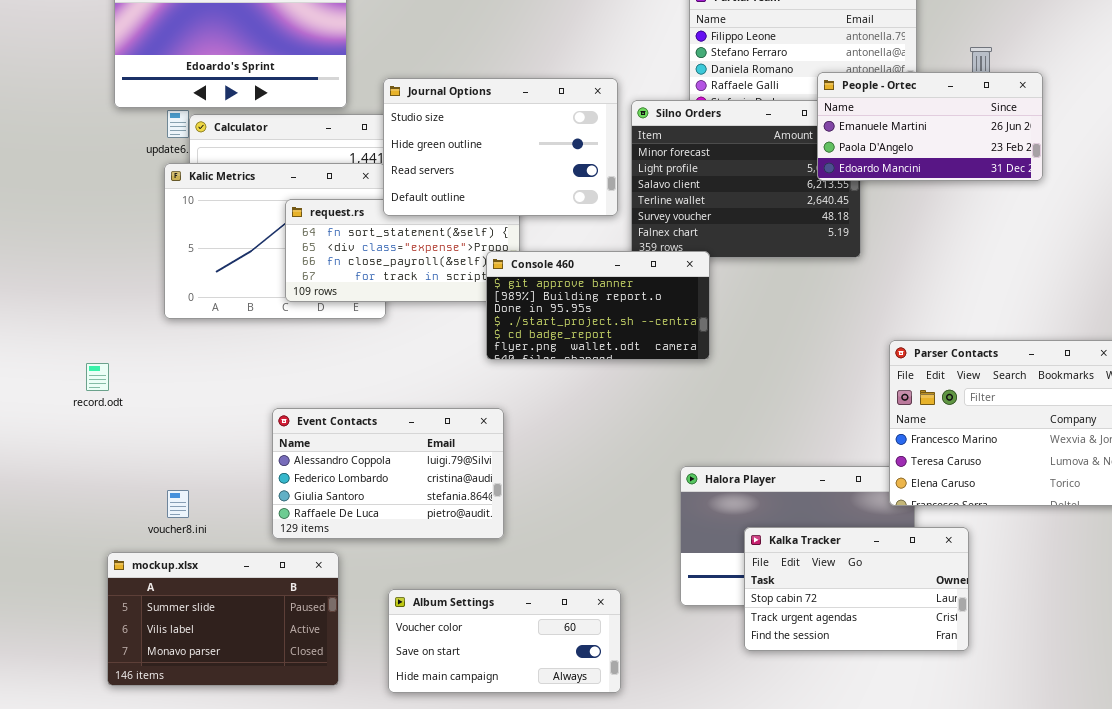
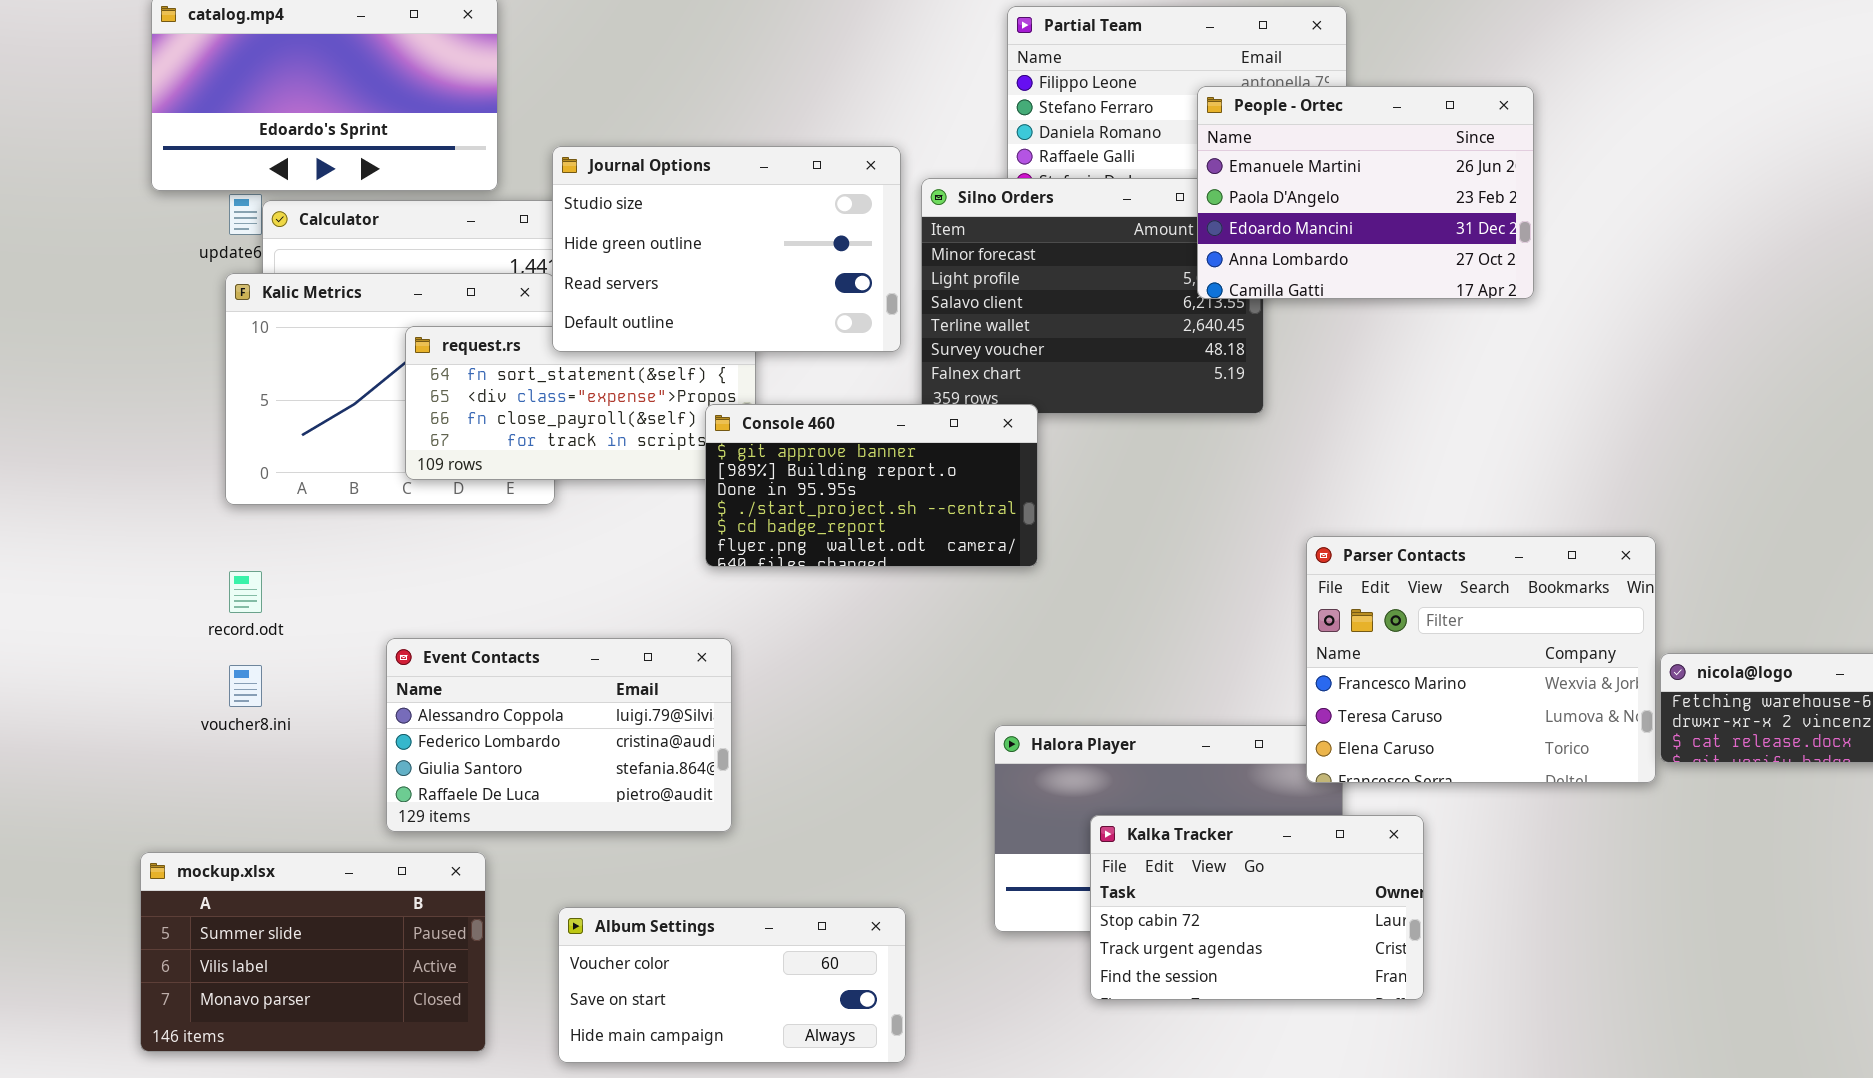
People - Ortec: [817,72,1043,181] -> [1197,86,1534,299], resized
record.odt: [86,363,109,391] -> [229,571,262,613], moved
voucher8.ini: [167,490,189,518] -> [229,665,262,707], moved

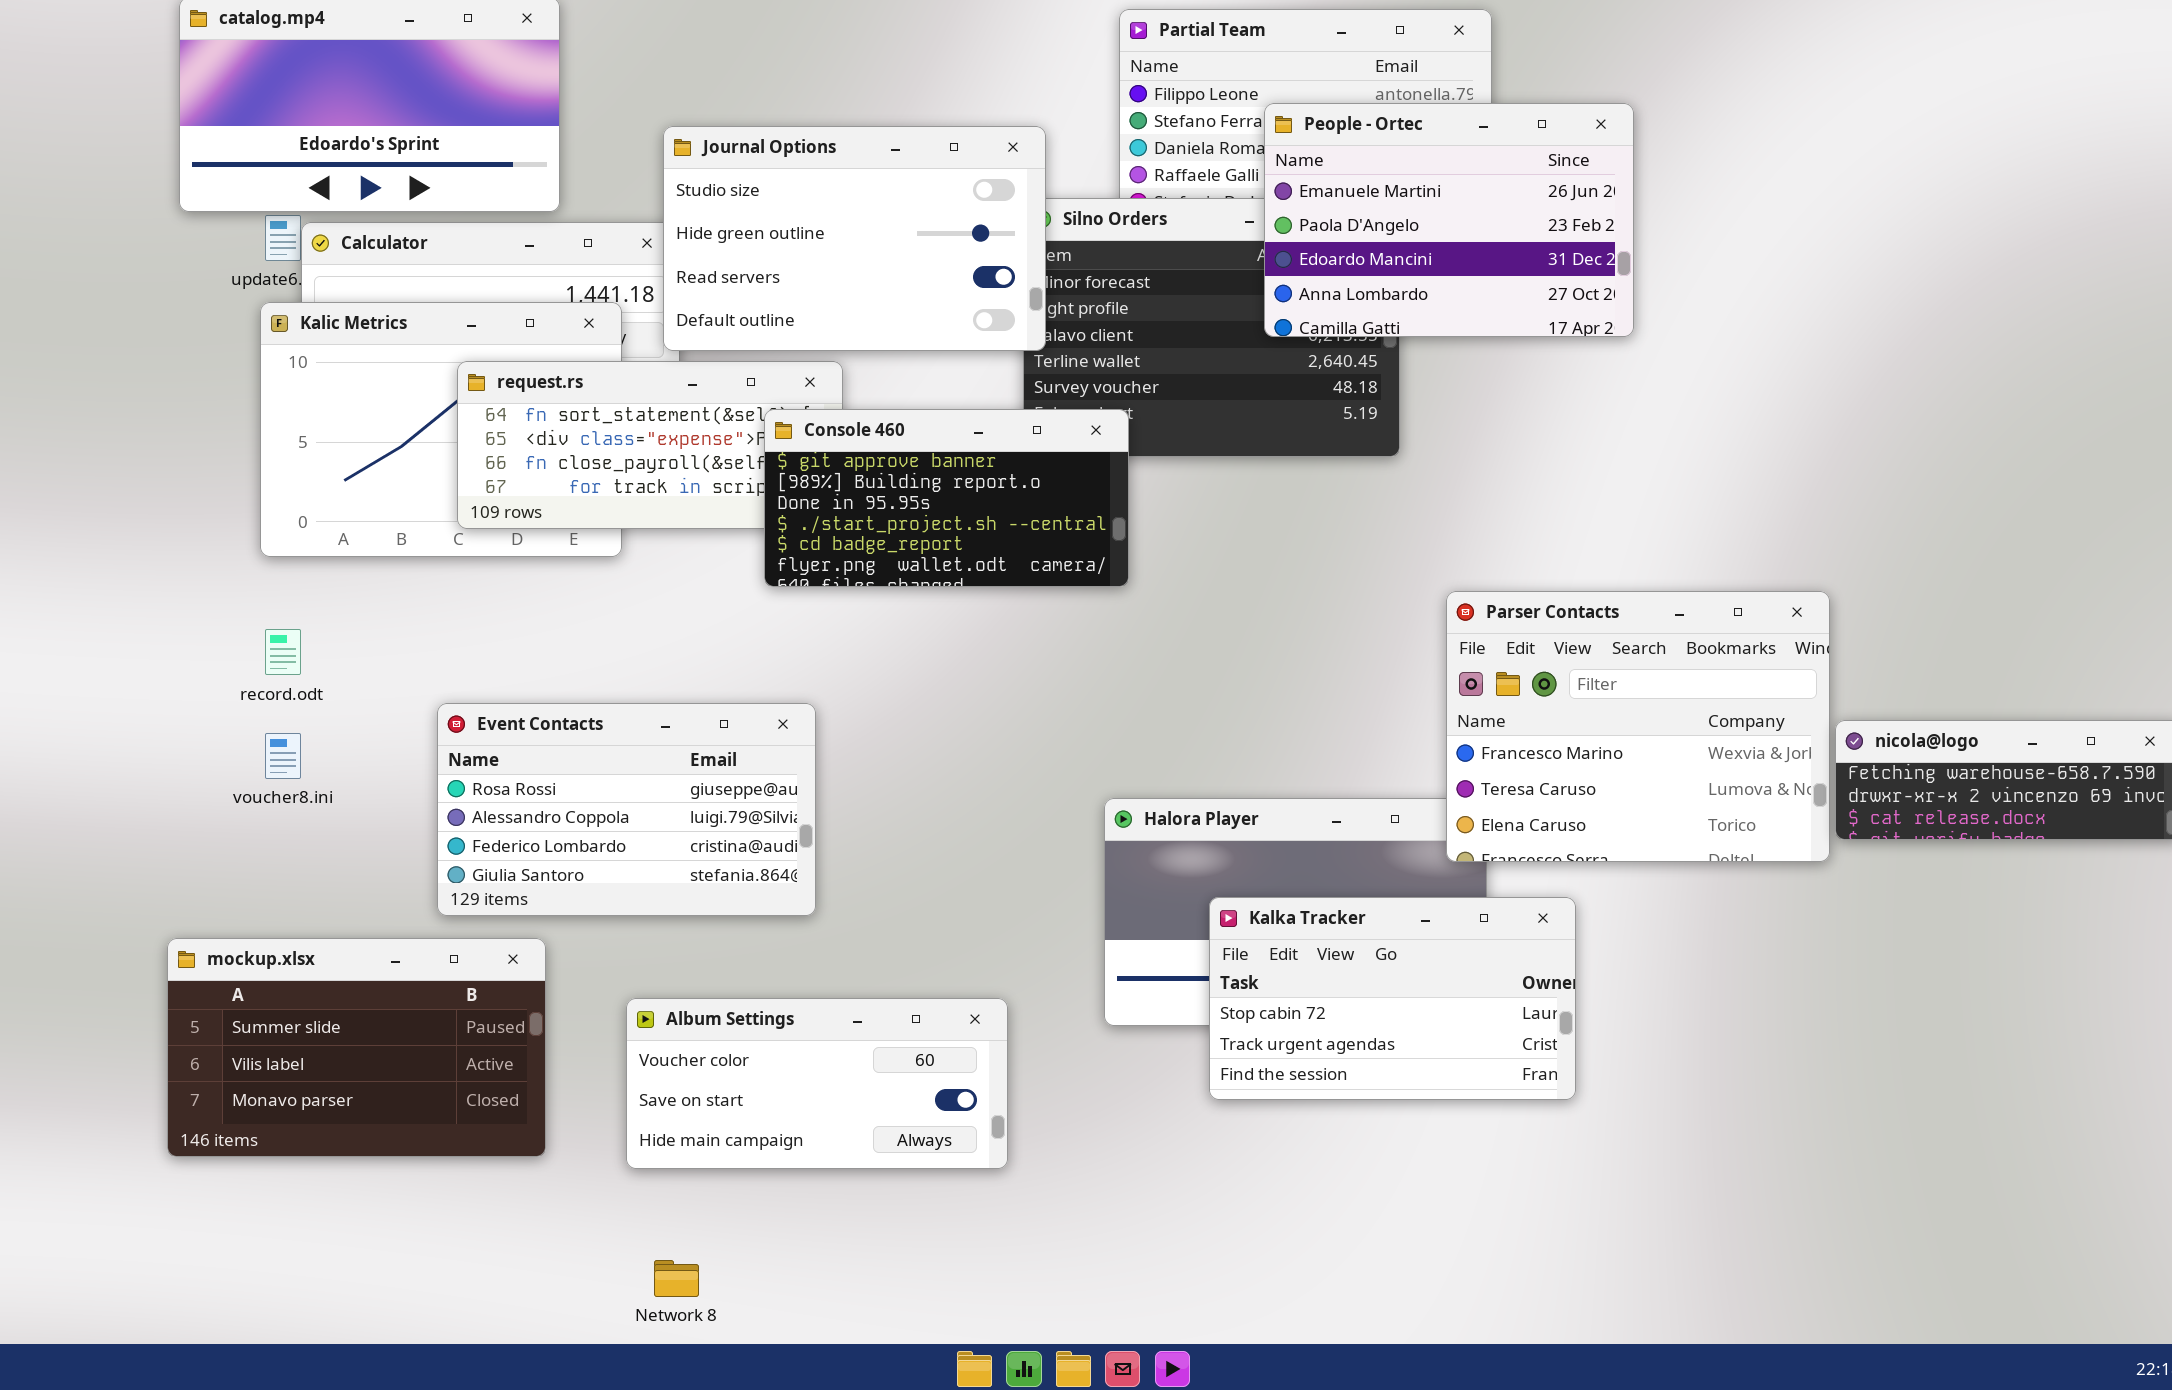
People - Ortec: [1197,86,1534,299] -> [1264,103,1634,337], moved
Journal Options: [552,146,901,352] -> [663,126,1046,351], moved
Console 460: [705,404,1038,567] -> [764,409,1129,587], moved
Event Contacts: [386,638,732,832] -> [437,703,816,916], scrolled up 1 row

